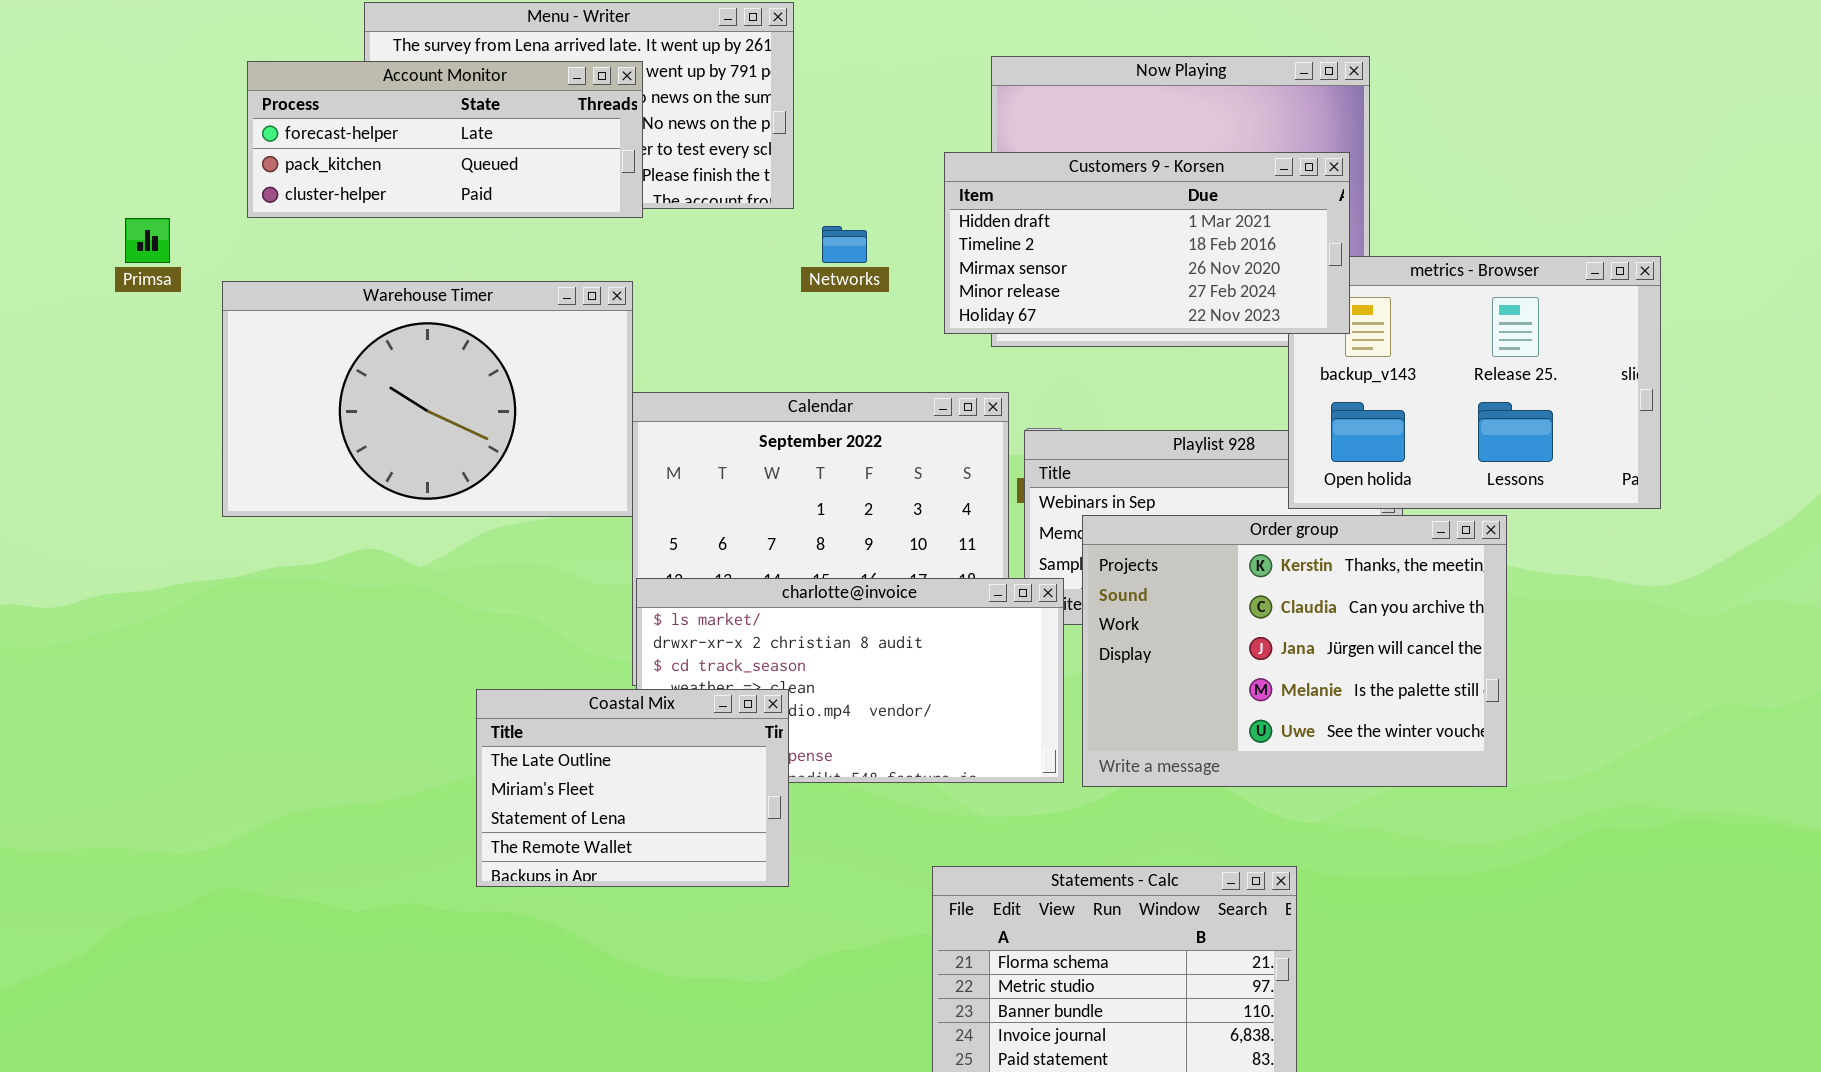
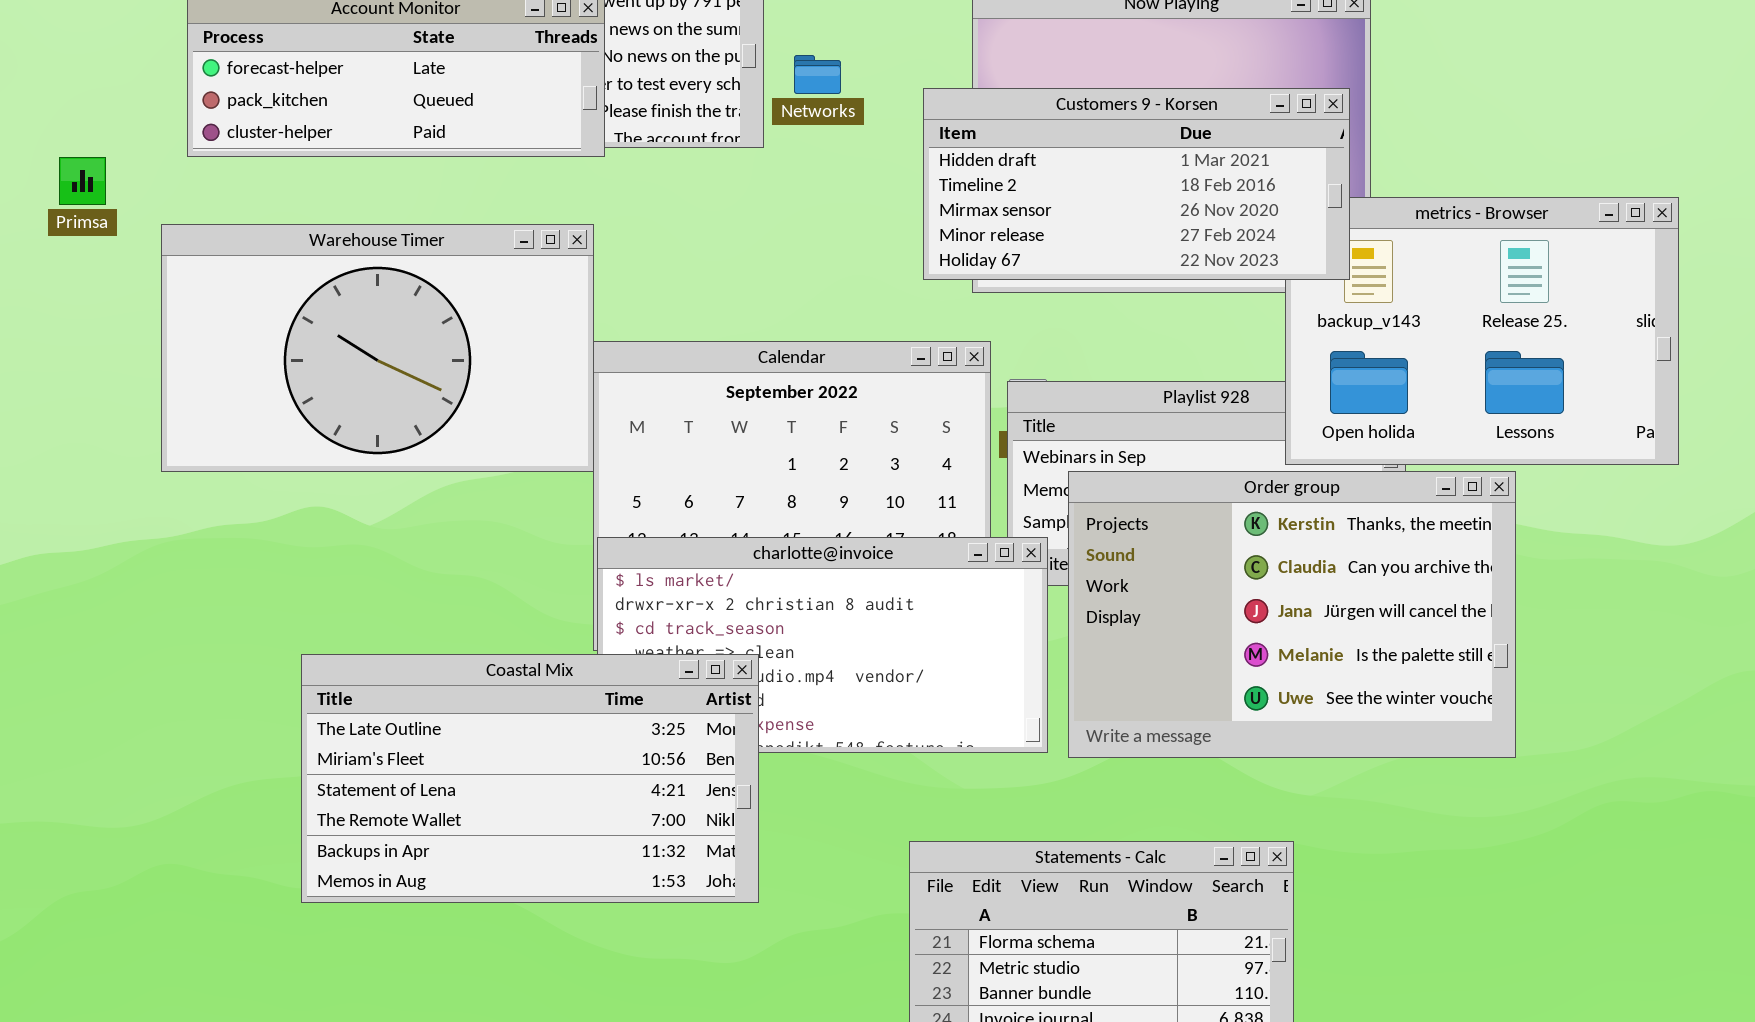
Networks: [822,226,867,263] -> [794,55,841,94], moved
Coastal Mix: [476,689,789,887] -> [301,654,759,903], resized

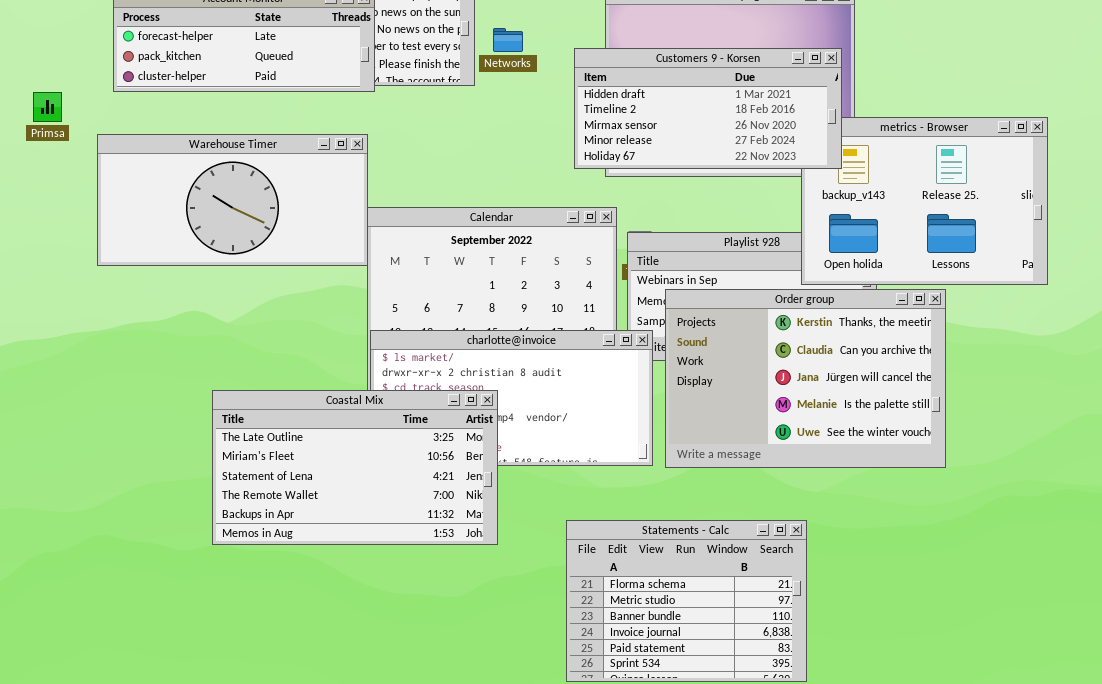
Warehouse Timer: [161,224,594,472] -> [97,134,368,266], resized
Coastal Mix: [301,654,759,903] -> [212,390,498,545], moved

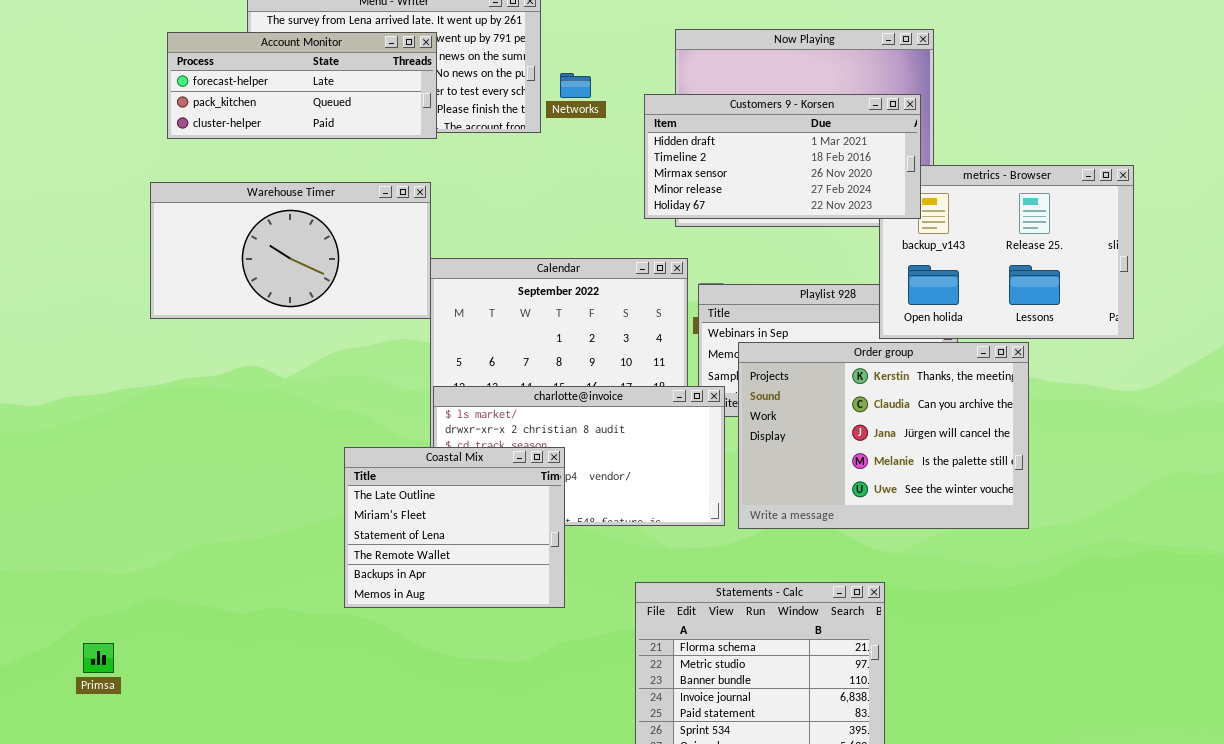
Primsa: [33,92,62,122] -> [83,643,114,673], moved
Coastal Mix: [212,390,498,545] -> [344,447,565,608], resized

